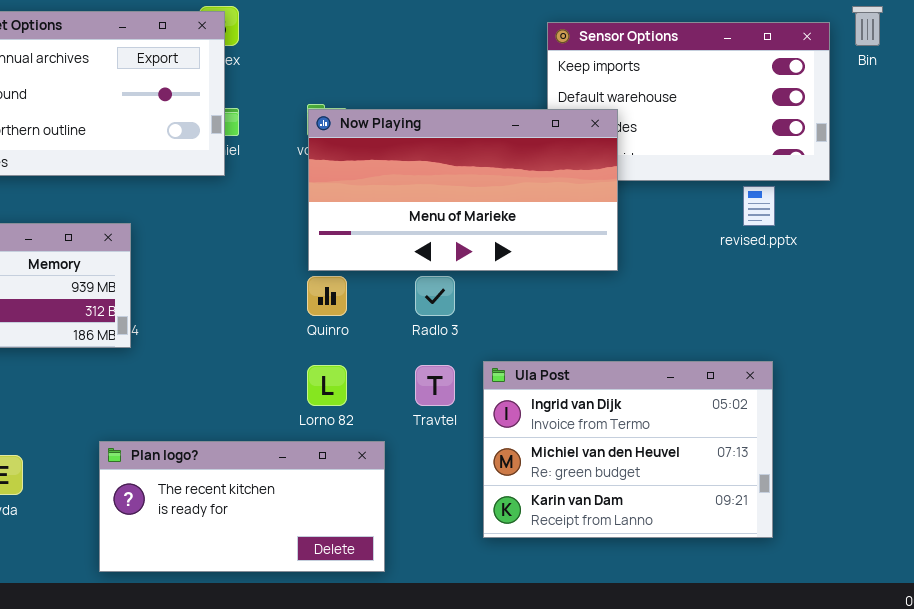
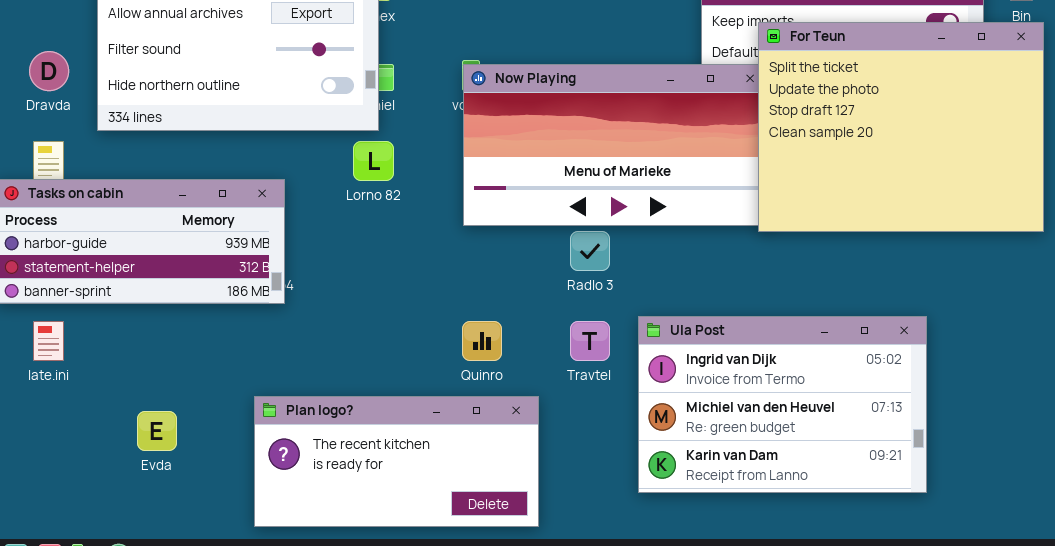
For Teun: none -> [758,22,1044,232], opened
Quinro: [307,276,347,316] -> [462,321,502,361], moved
Lorno 82: [307,365,347,406] -> [353,141,394,181], moved

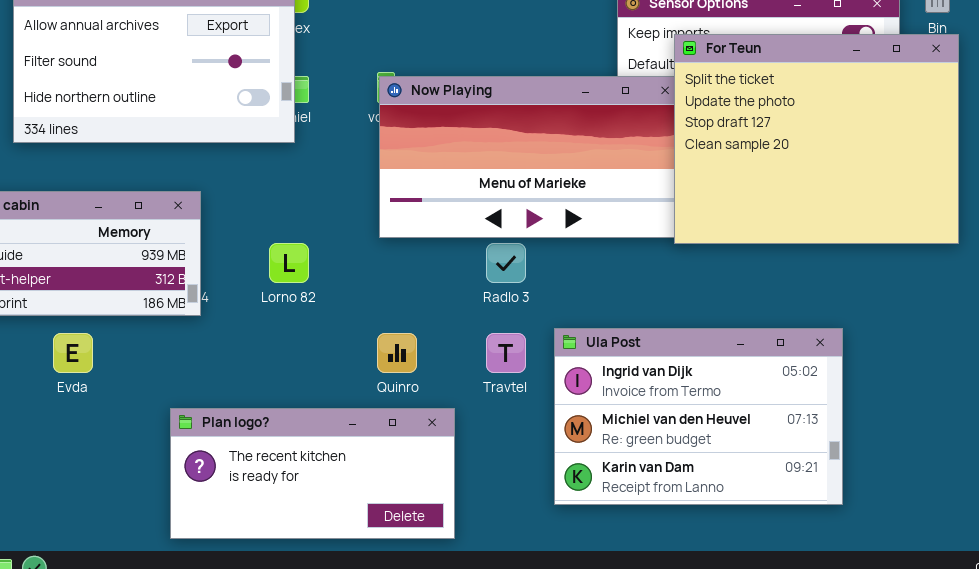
Lorno 82: [353,141,394,181] -> [269,243,309,283], moved
Evda: [137,411,177,451] -> [53,333,93,373], moved

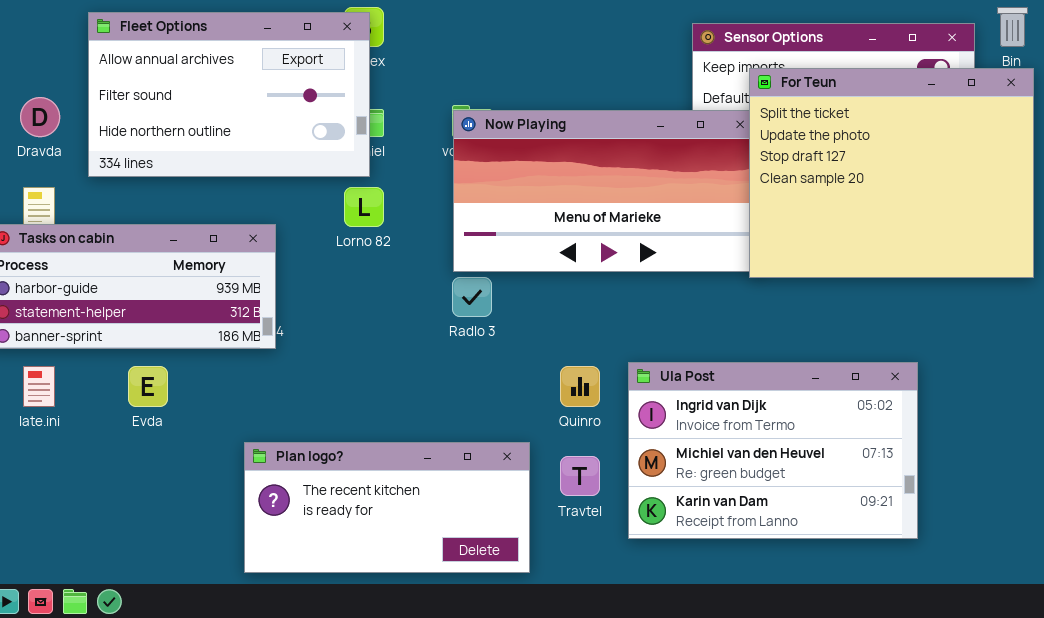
Lorno 82: [269,243,309,283] -> [344,187,384,227], moved
Radlo 3: [486,243,526,283] -> [452,277,492,317], moved
Quinro: [377,333,417,373] -> [560,366,600,407], moved
Travtel: [486,333,526,373] -> [560,456,600,496], moved

